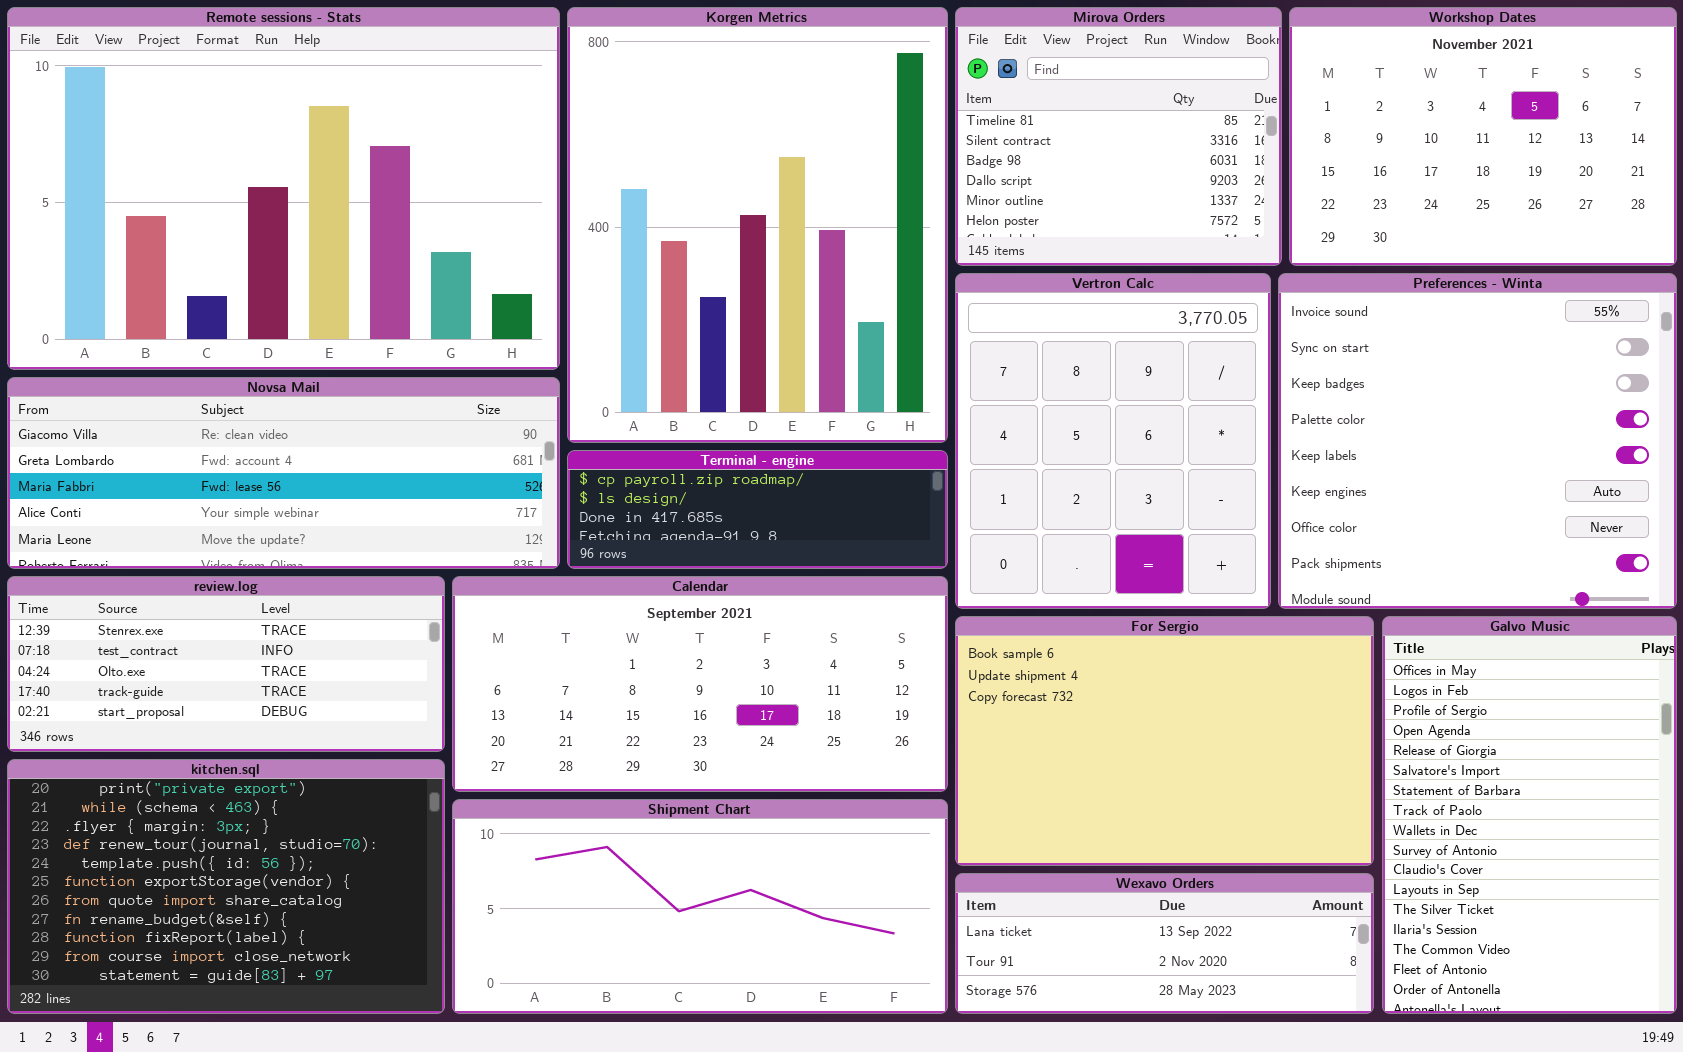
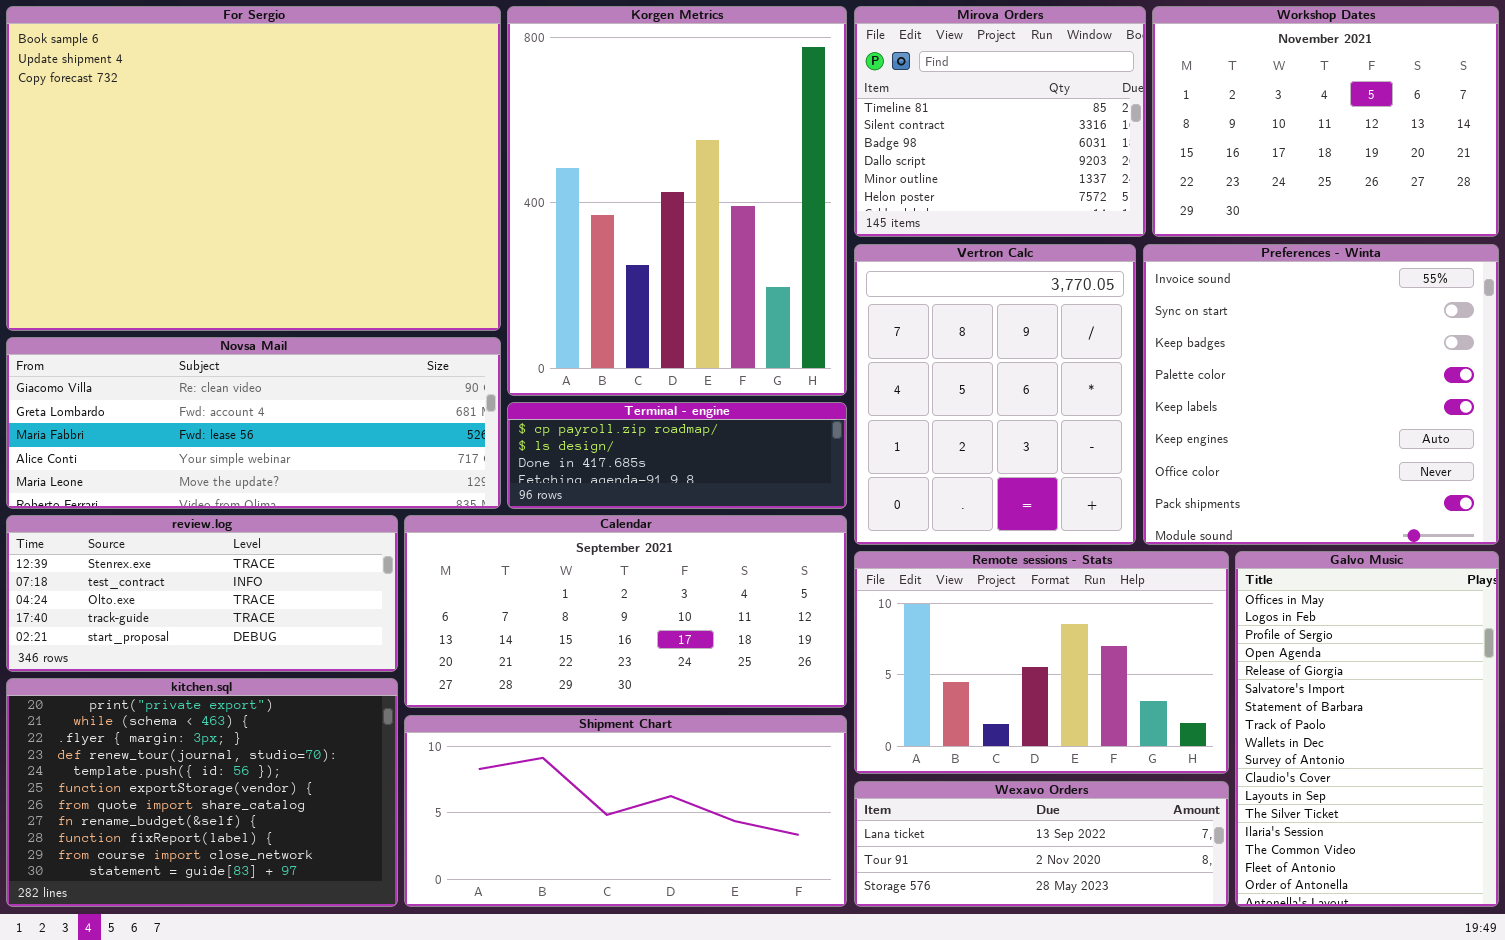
Remote sessions - Stats: [7,7,560,370] -> [854,551,1229,774], moved, resized
For Sergio: [955,616,1374,866] -> [6,6,501,331], moved, resized

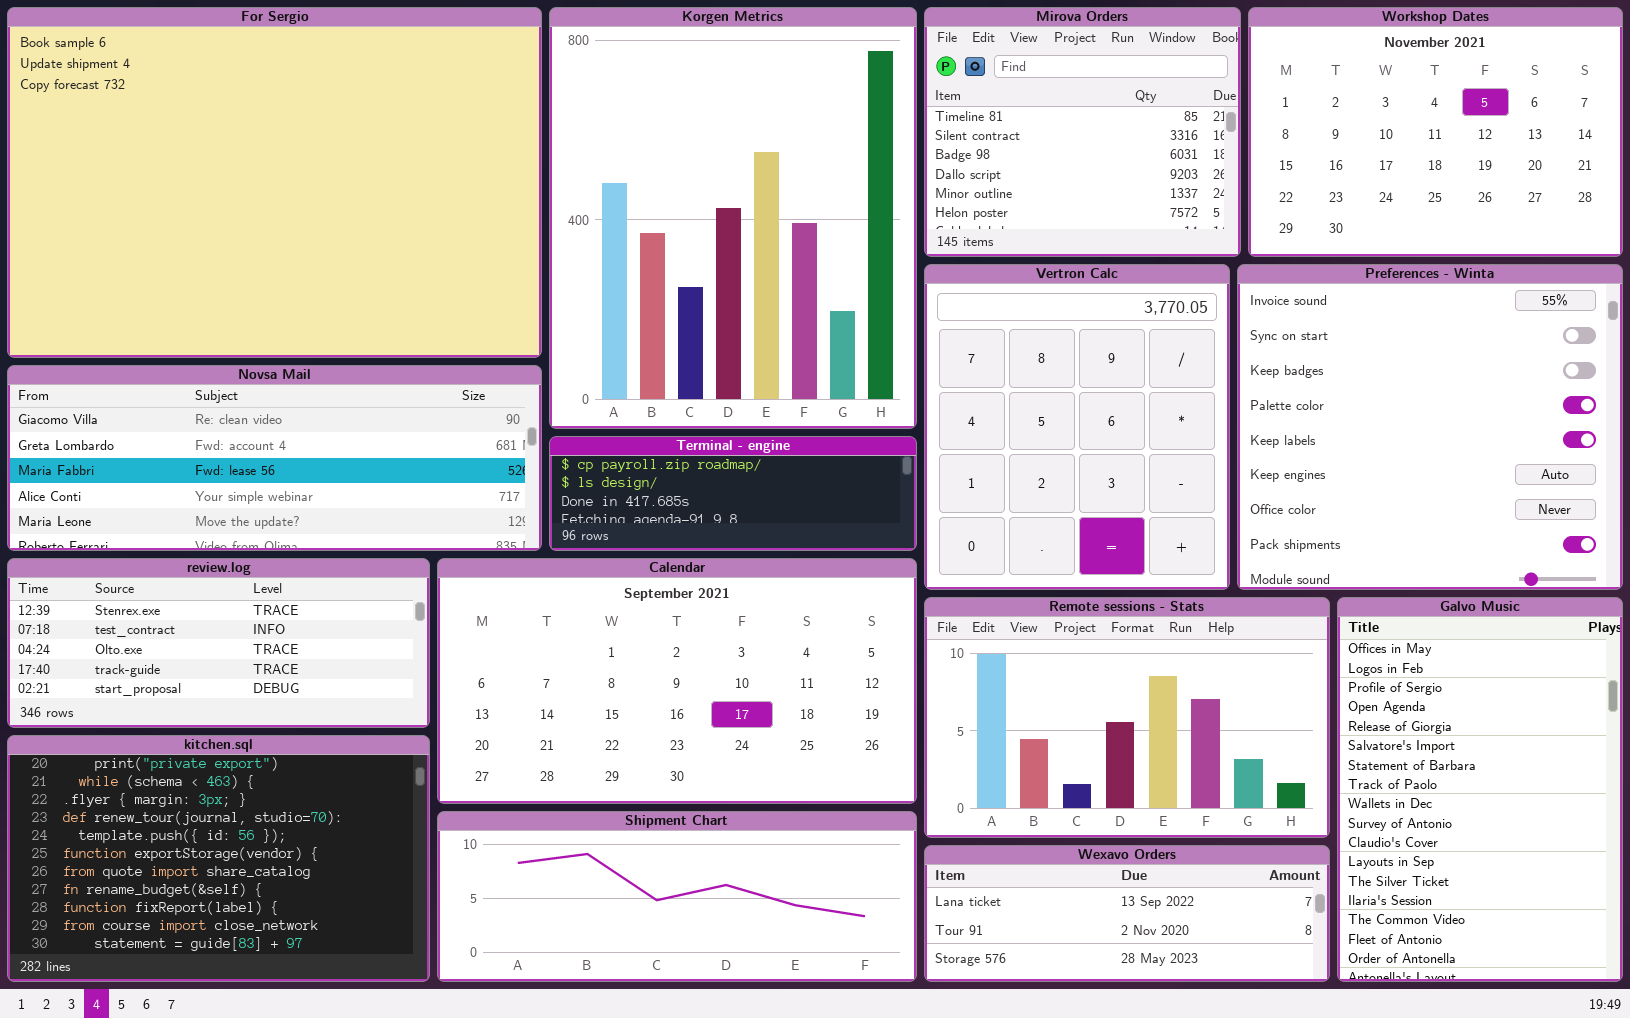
Calendar: [404,515,847,708] -> [437,558,917,804], resized
Shipment Chart: [404,715,847,907] -> [437,811,917,982], resized

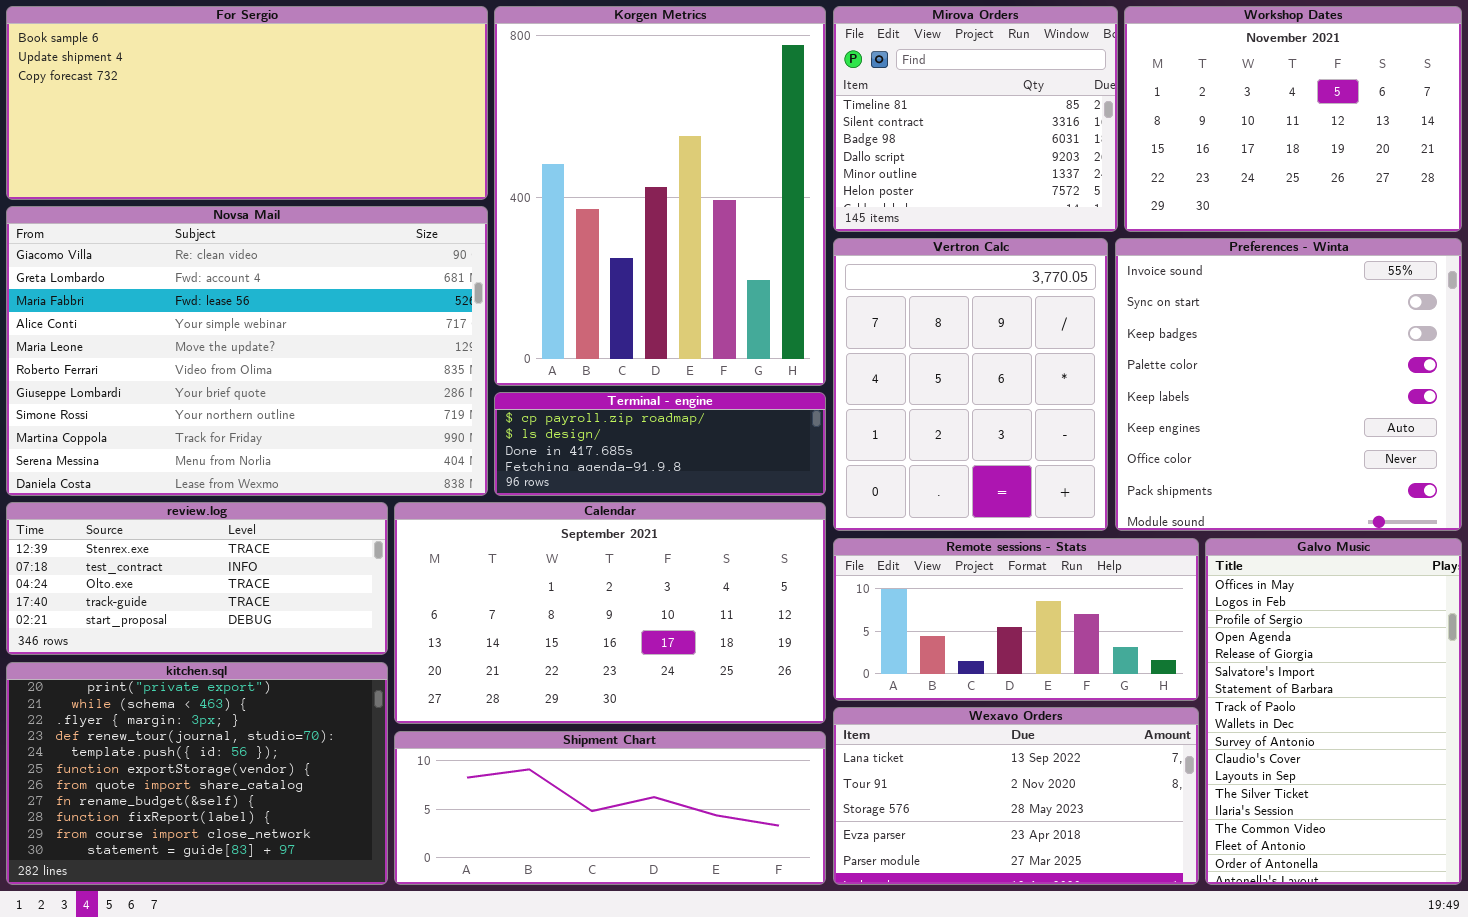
For Sergio: [7,7,542,358] -> [6,6,488,200], resized
Novsa Mail: [7,365,542,551] -> [6,206,488,496], resized
Remote sessions - Stats: [924,597,1330,838] -> [833,538,1199,701], resized
Wexavo Orders: [924,845,1330,982] -> [833,707,1199,885], resized

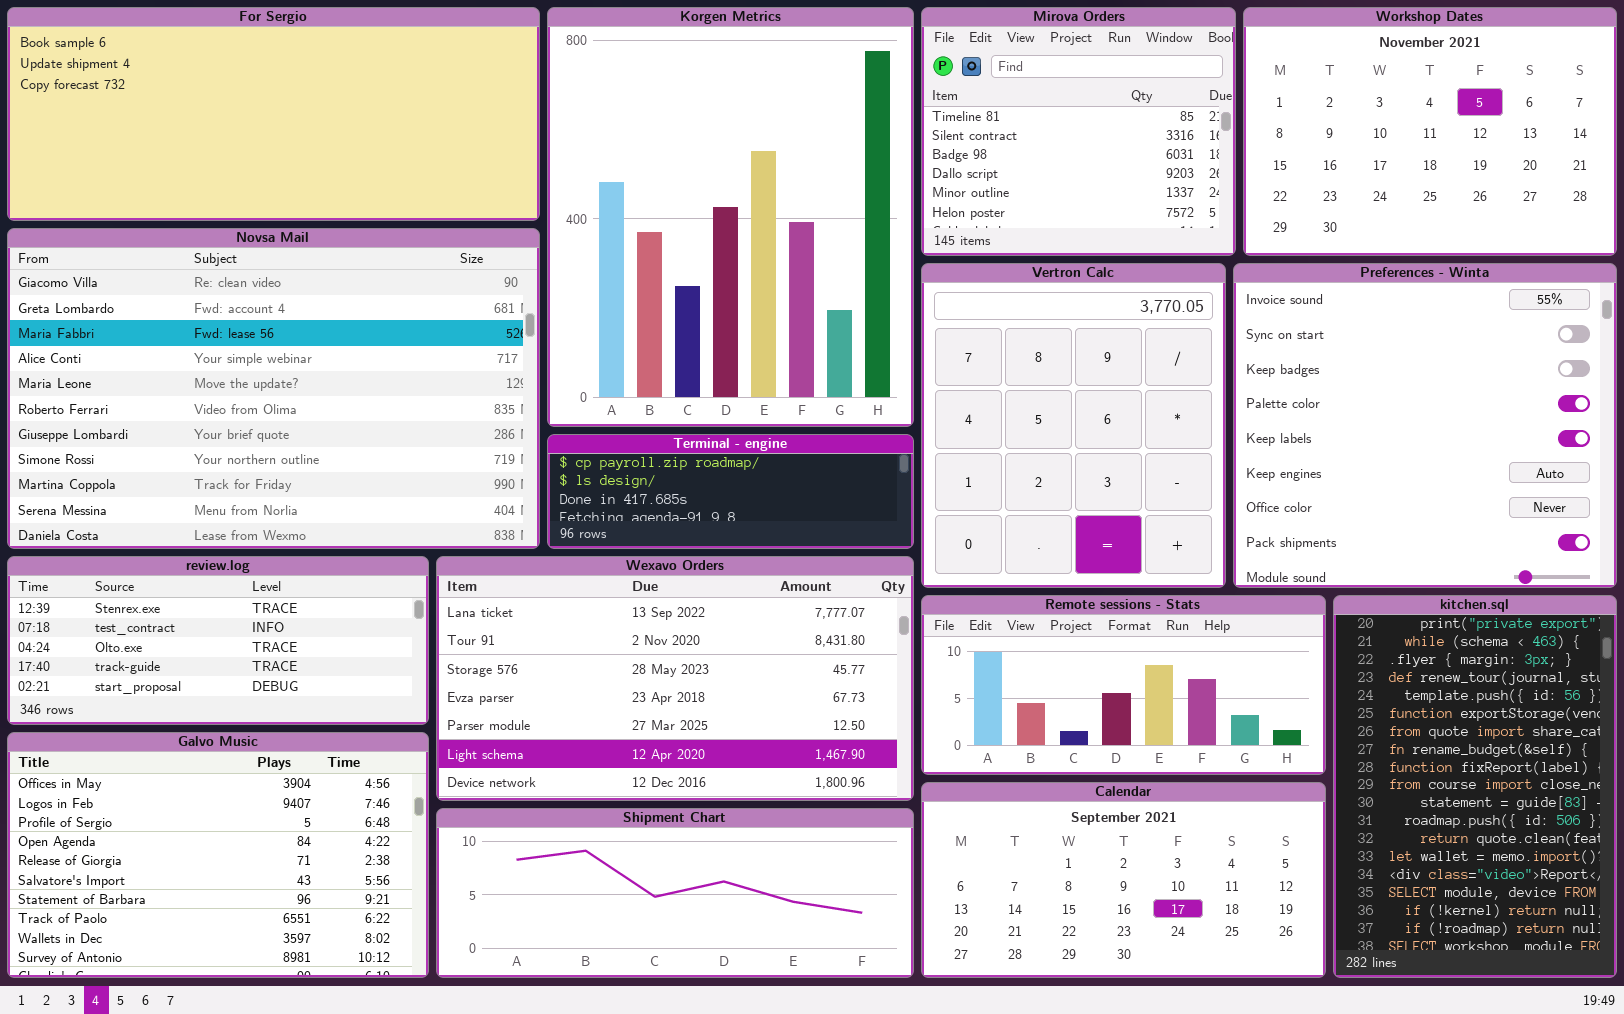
Calendar: [394,502,826,724] -> [921,782,1326,978], moved, resized
Galvo Music: [1205,538,1462,885] -> [7,732,429,978], moved, resized
kitchen.sql: [6,662,388,885] -> [1333,595,1617,978], moved, resized
Wexavo Orders: [833,707,1199,885] -> [436,556,914,801], moved, resized

